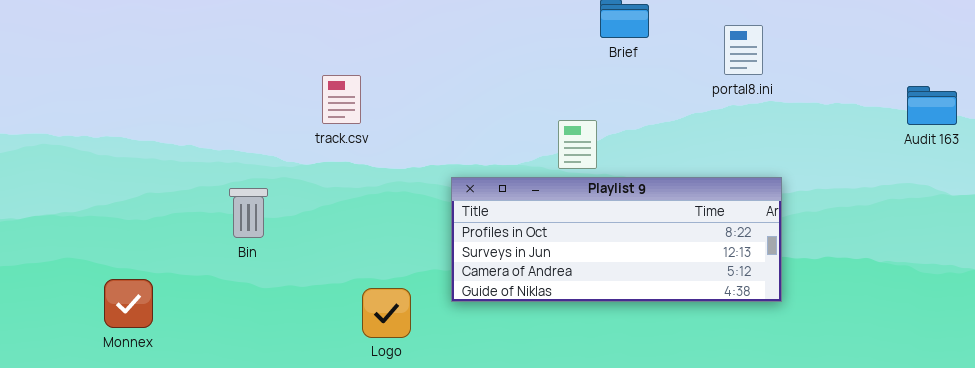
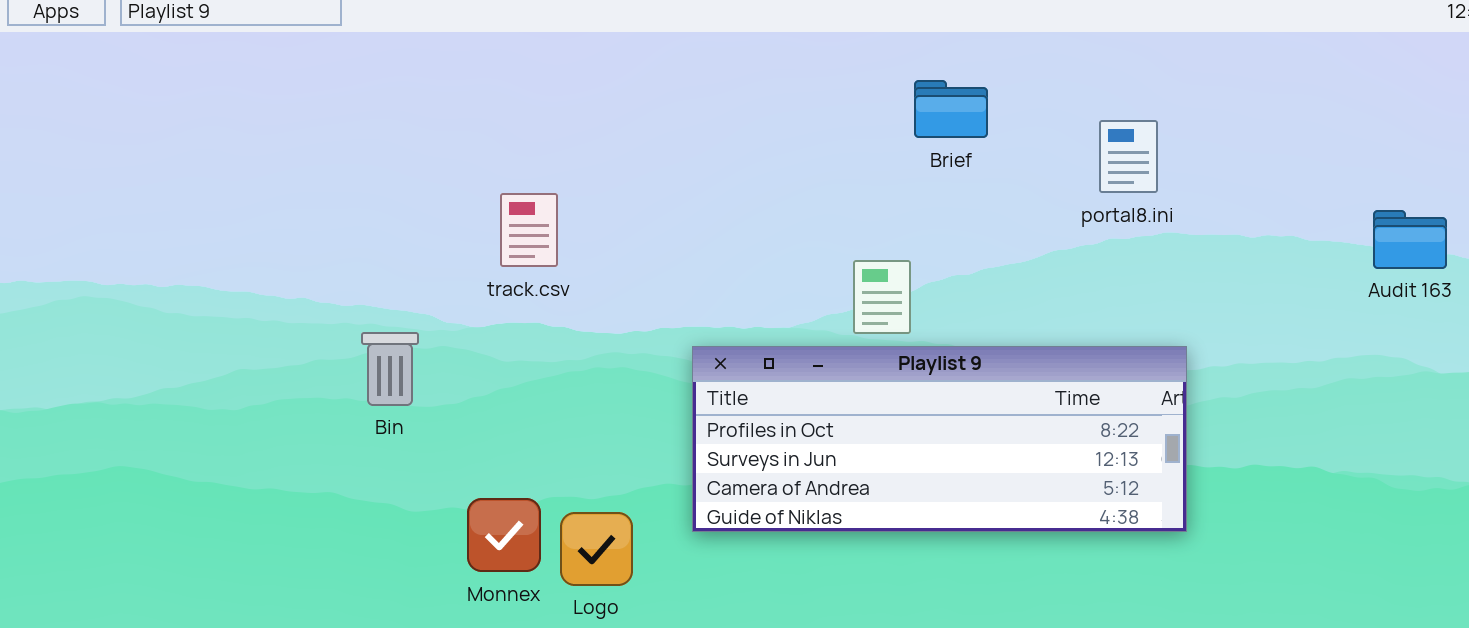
Bin: [229,188,268,238] -> [361,332,419,406], moved
Monnex: [104,279,153,328] -> [467,498,541,572], moved

